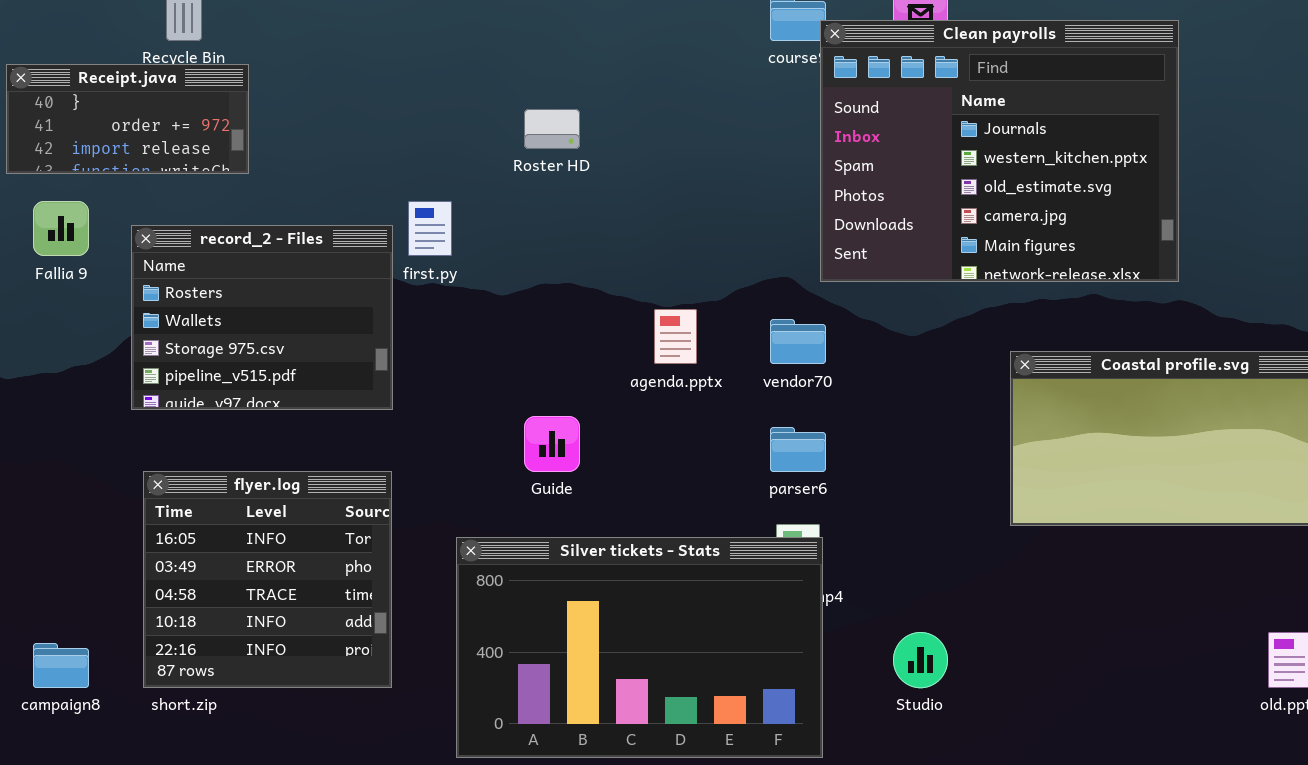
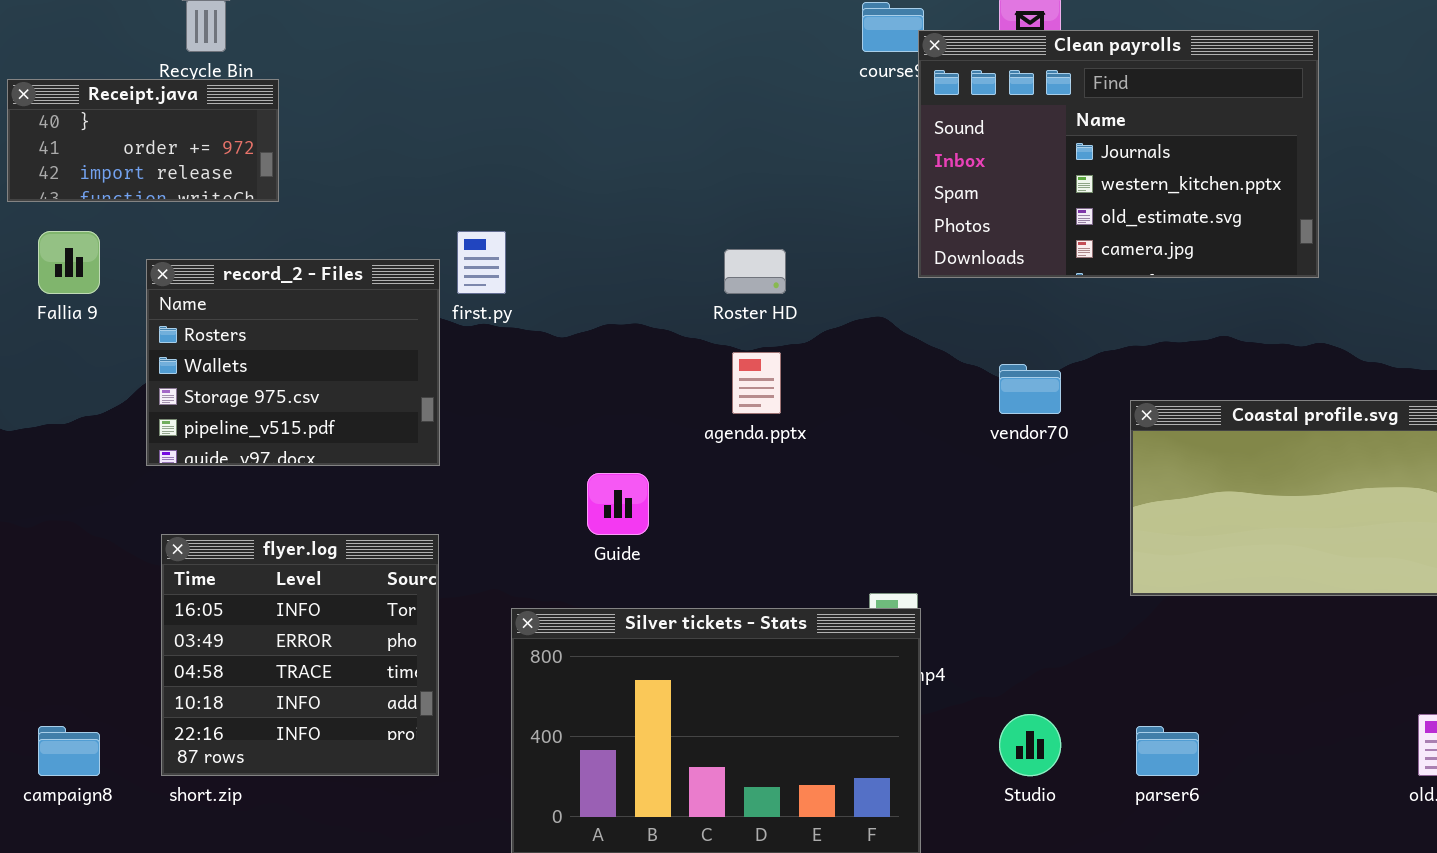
Clean payrolls: [820,20,1179,282] -> [918,30,1319,278], resized
Roster HD: [524,109,580,149] -> [724,249,786,294], moved
vendor70: [770,319,826,364] -> [999,364,1061,414], moved
parser6: [770,427,826,472] -> [1136,726,1199,776], moved

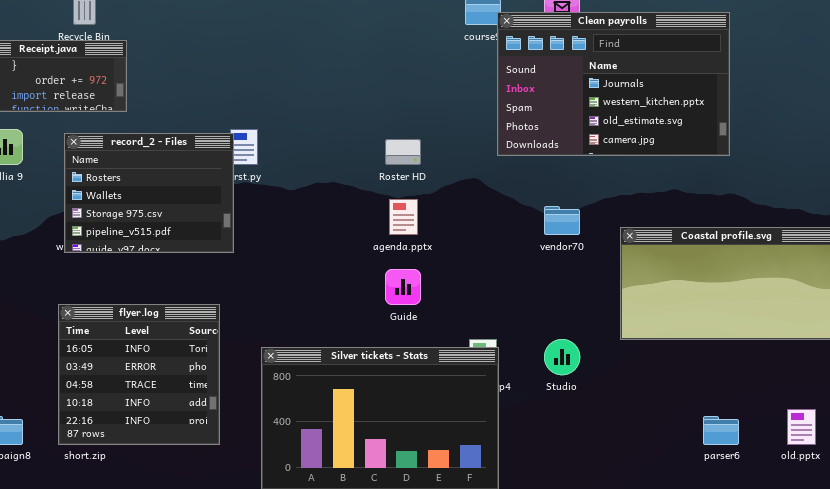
record_2 - Files: [146,259,440,466] -> [64,133,234,253], moved
Guide: [587,473,649,535] -> [385,269,421,305], moved
Studio: [999,714,1061,776] -> [544,339,580,375], moved
parser6: [1136,726,1199,776] -> [703,416,739,445], moved

